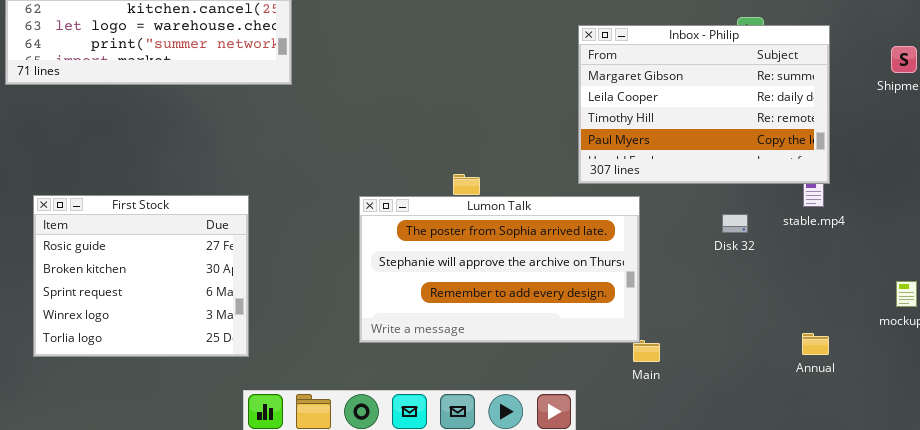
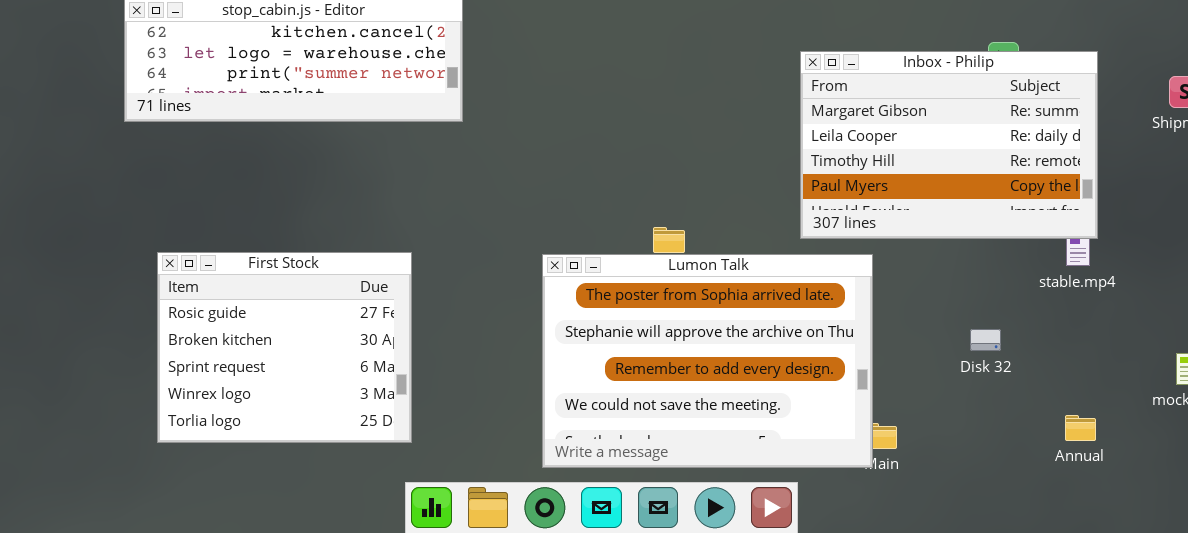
Lumon Talk: [359,196,640,343] -> [542,254,873,468], resized
Disk 32: [722,214,748,233] -> [970,329,1001,351], moved

